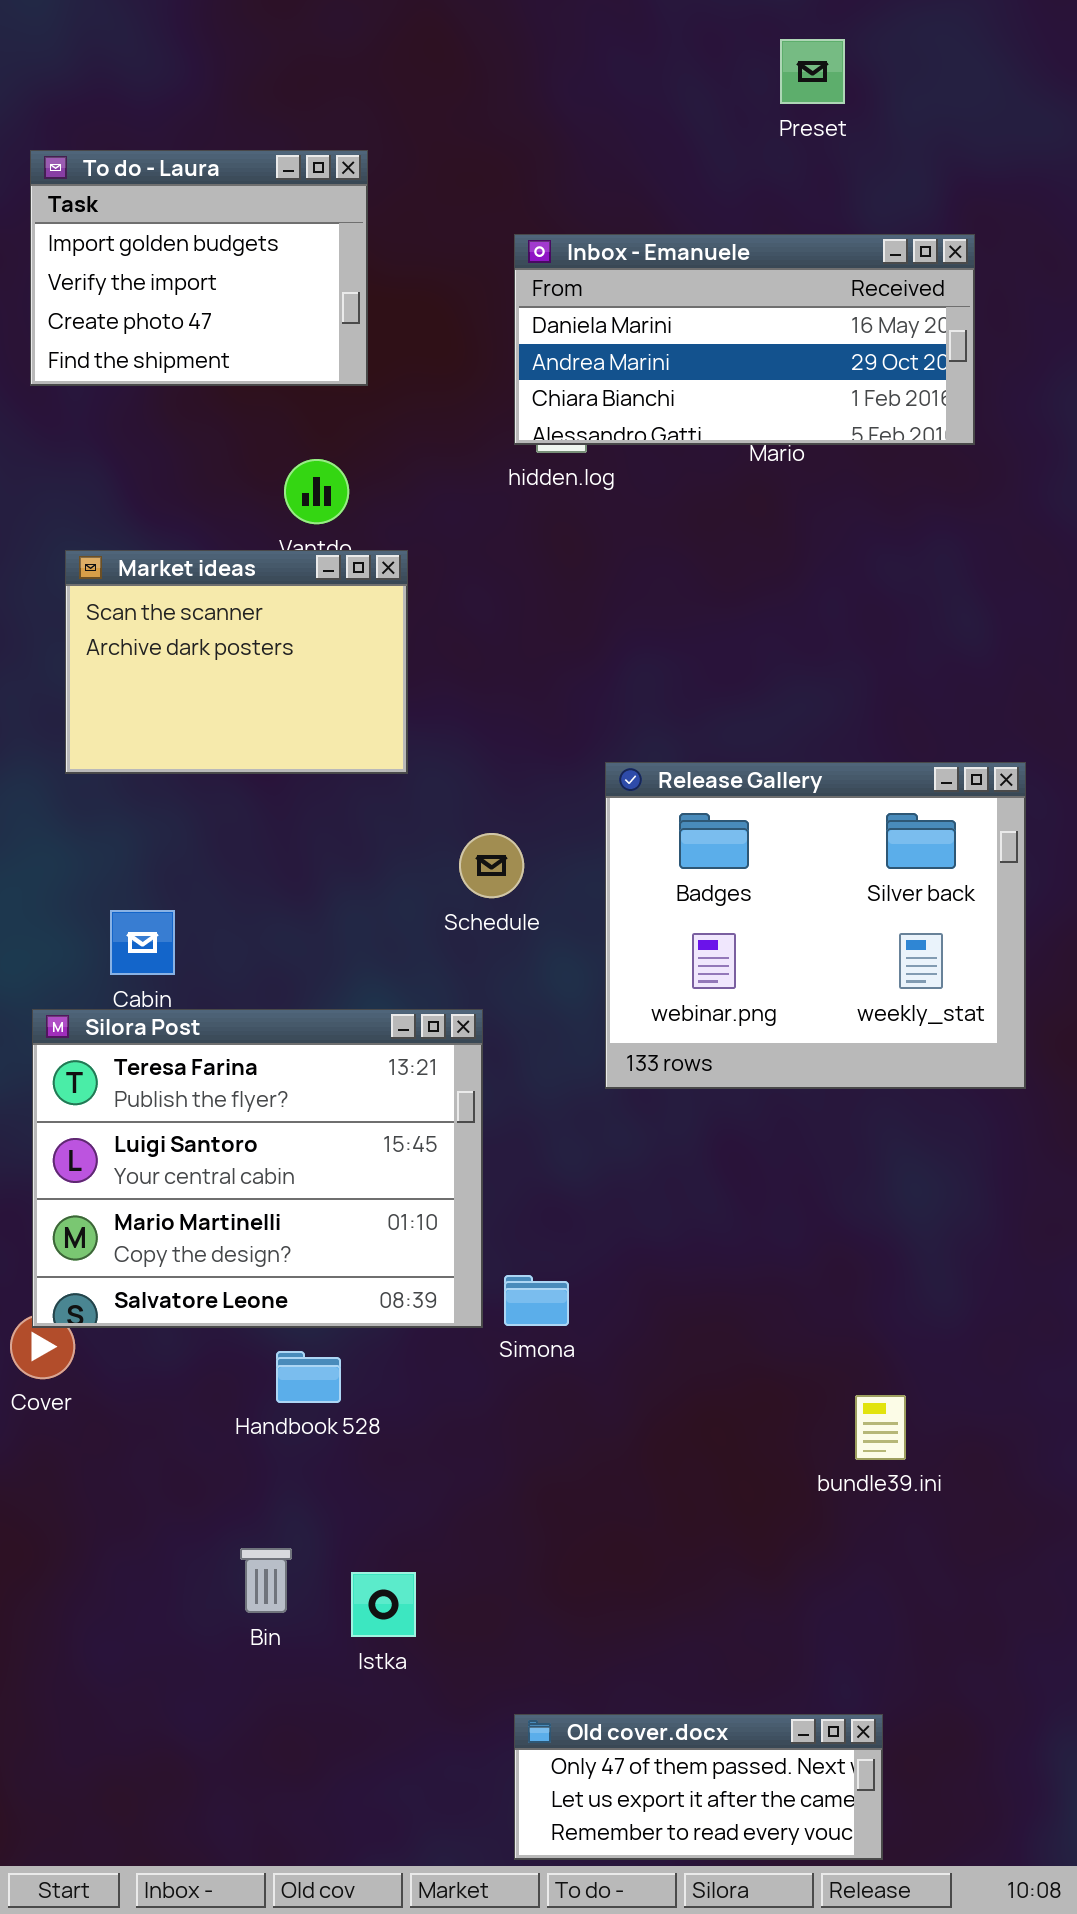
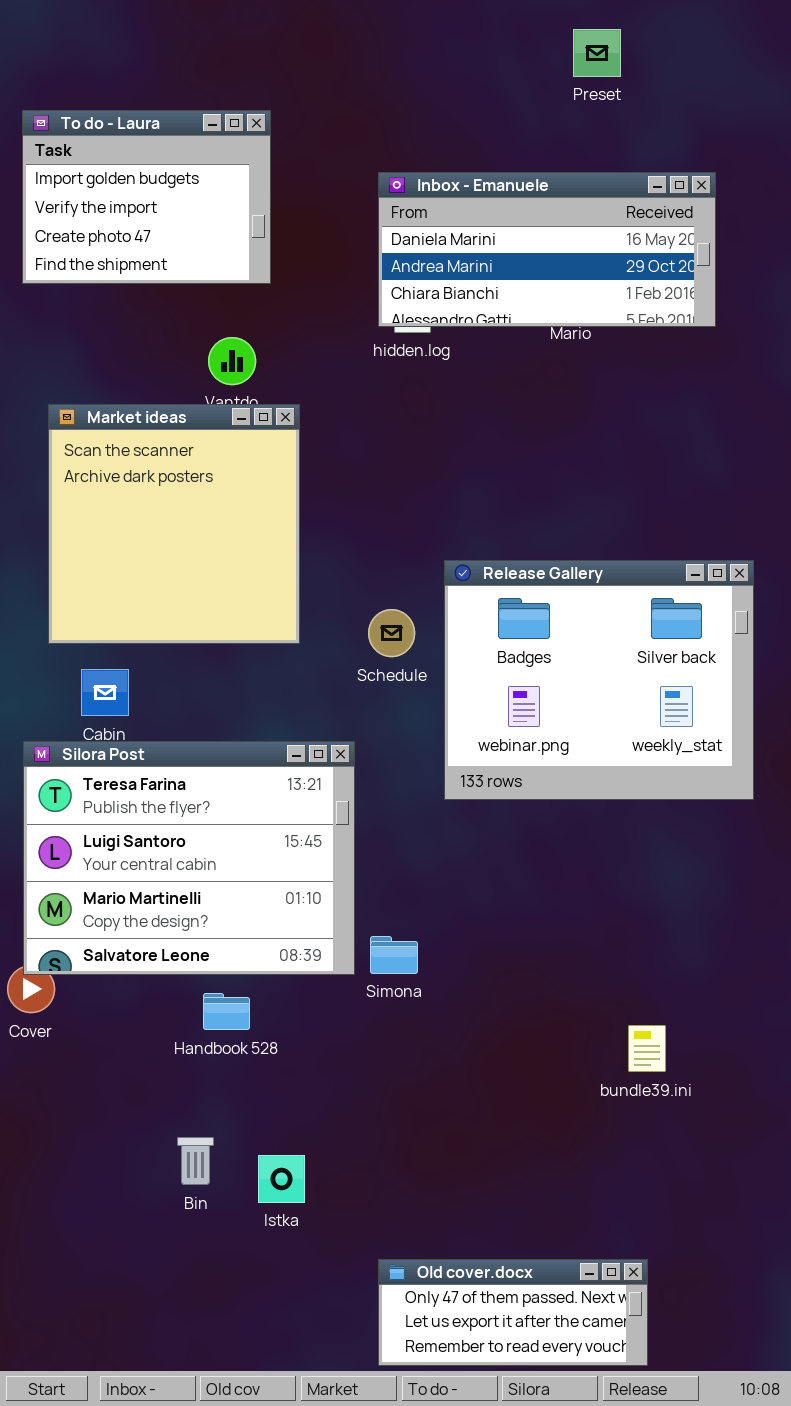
Market ideas: [65,550,408,774] -> [48,404,300,644], resized
Schedule: [459,833,524,898] -> [368,609,415,657], moved

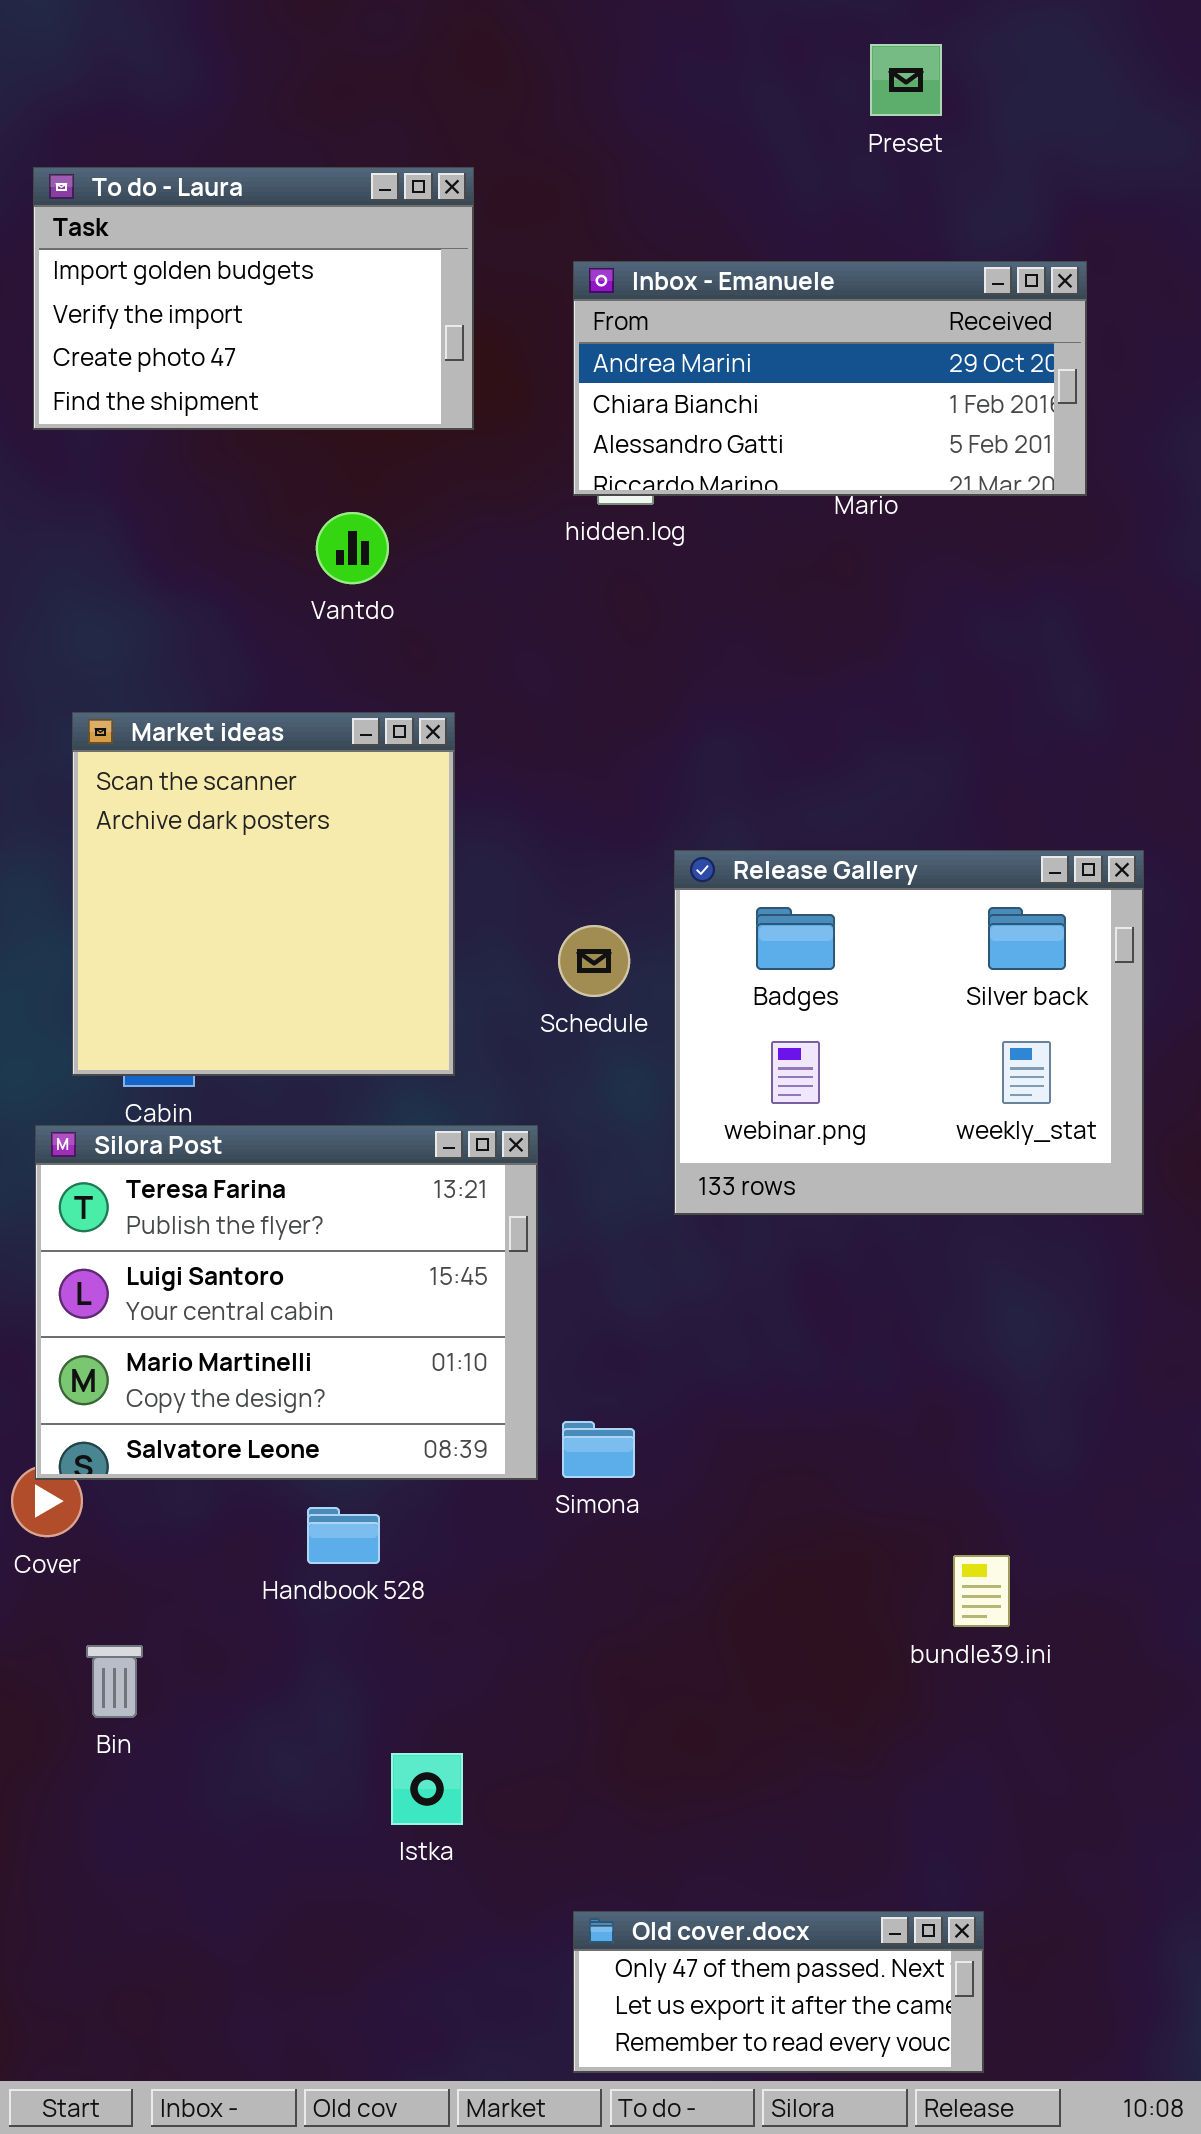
To do - Laura: [22,110,271,284] -> [33,167,474,430], resized
Inbox - Emanuele: [378,172,716,327] -> [573,261,1087,496], scrolled down 1 row
Market ideas: [48,404,300,644] -> [72,712,455,1076], moved
Bin: [177,1137,214,1185] -> [86,1645,143,1718], moved

